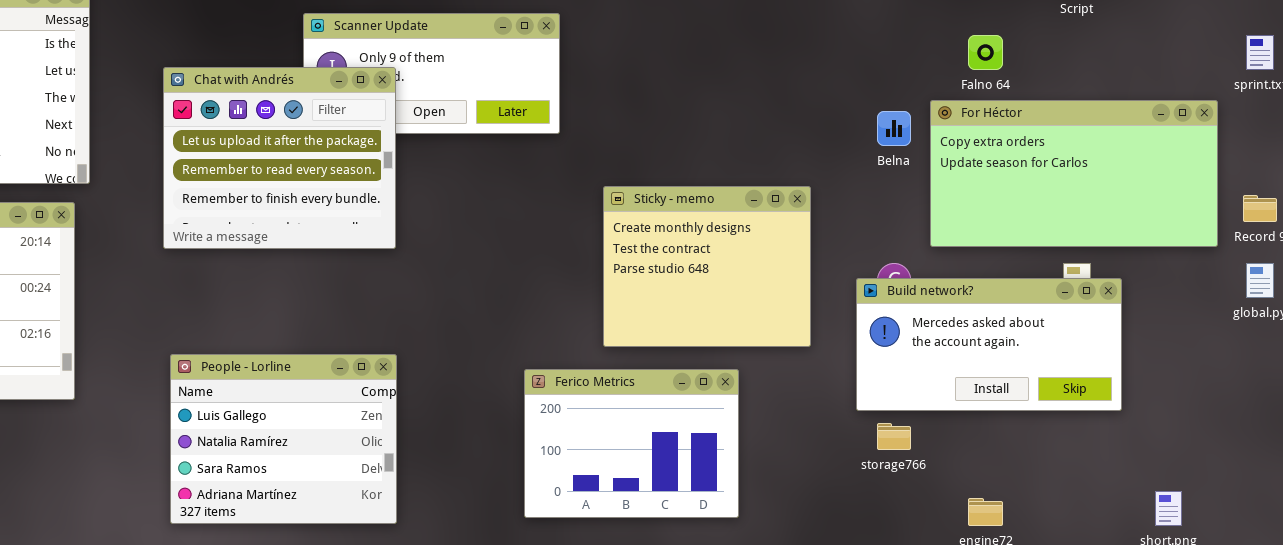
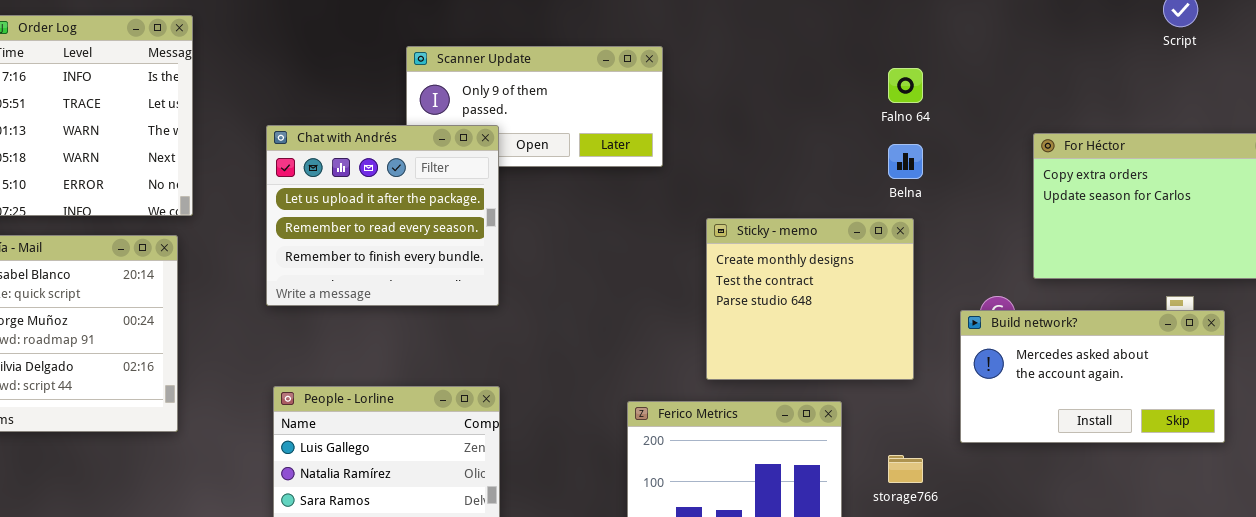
Falno 64: [968,35,1003,70] -> [888,68,923,103], moved
Chat with Andrés: [163,67,396,249] -> [266,125,499,306], moved
Belna: [877,111,911,146] -> [888,144,923,179], moved
storage766: [877,423,911,450] -> [888,455,923,483], moved

